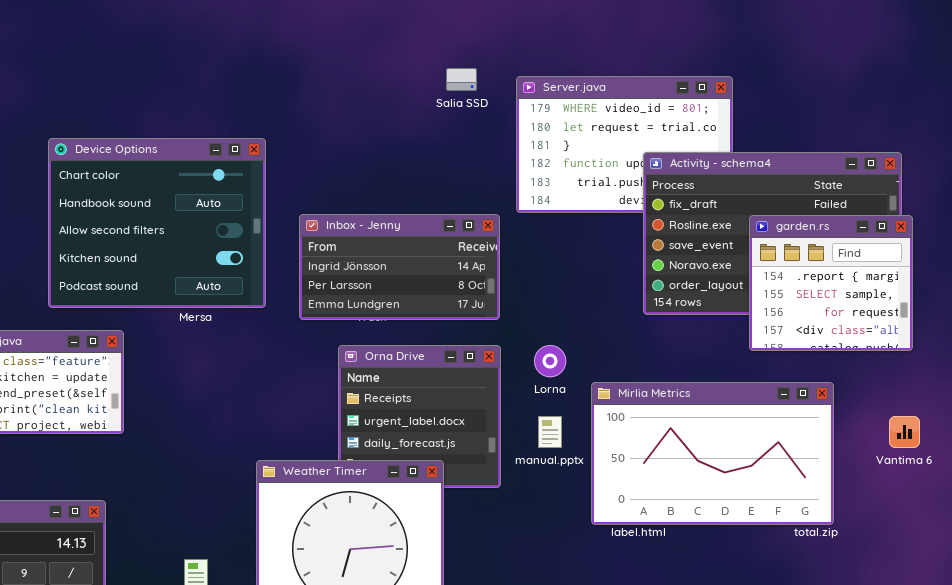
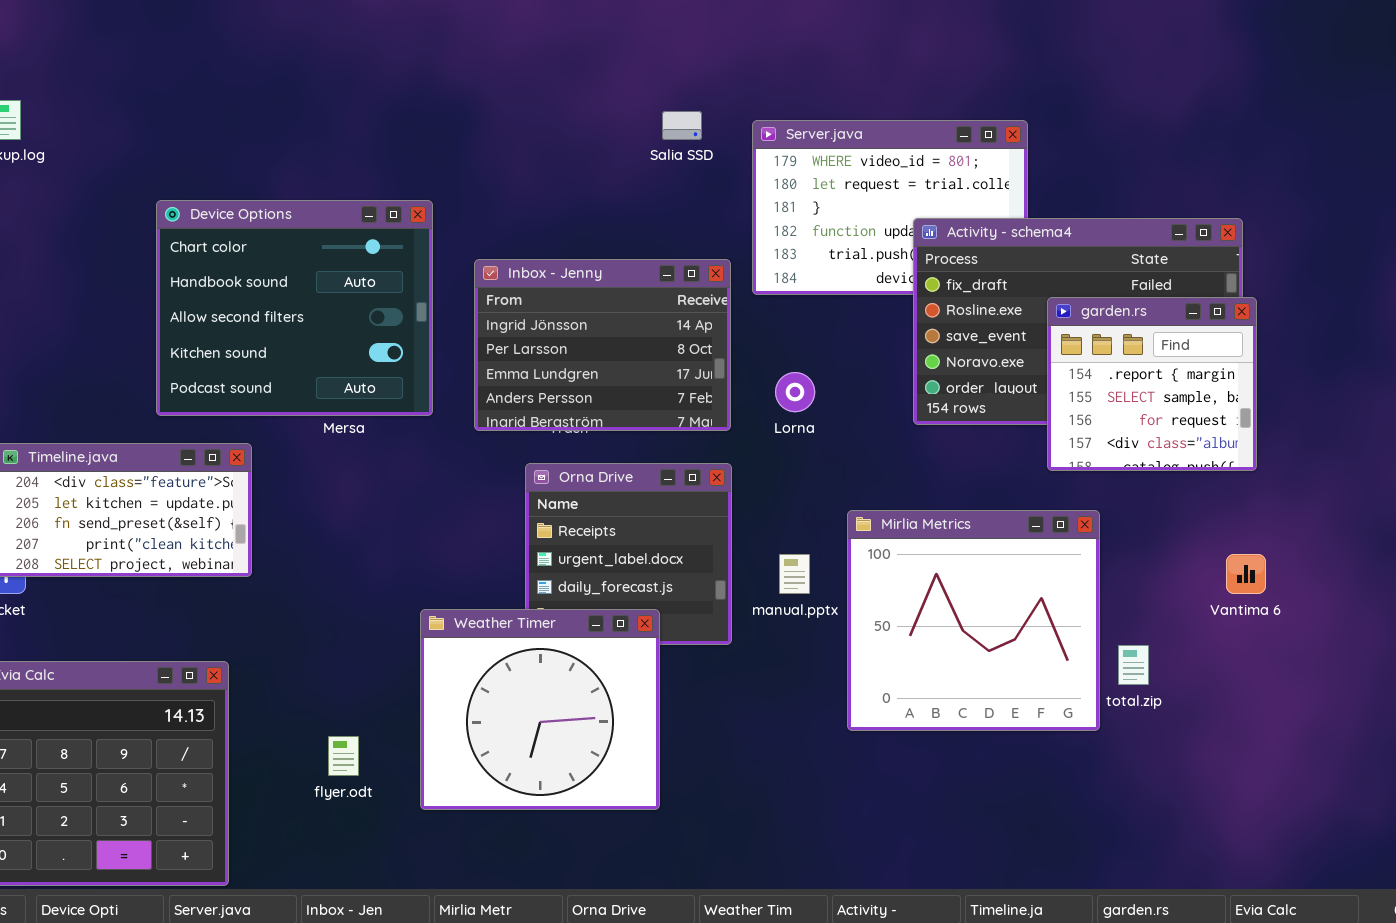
Inbox - Jenny: [299,214,500,320] -> [474,259,731,431], resized
Lorna: [534,345,566,377] -> [775,372,815,412], moved
Mirlia Metrics: [591,382,834,525] -> [847,510,1100,731], resized

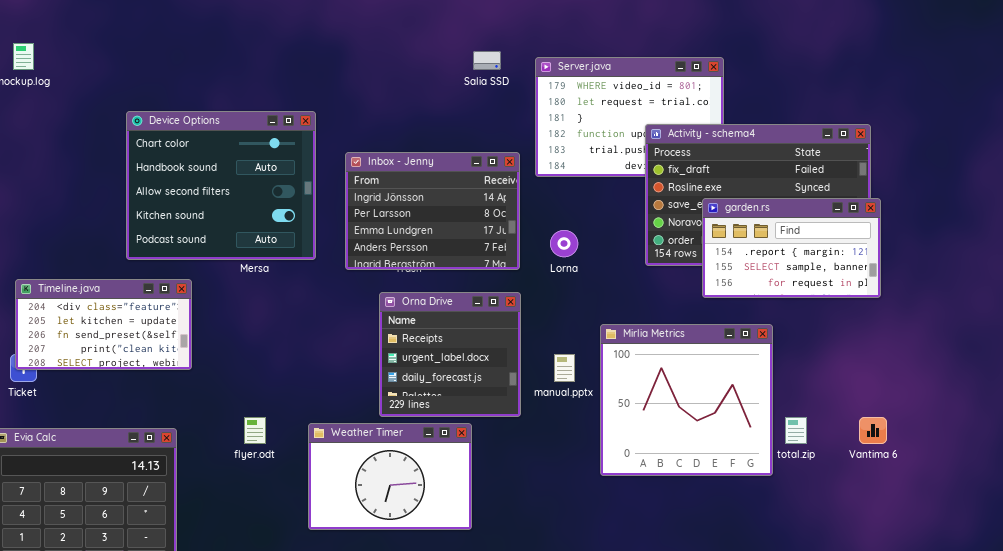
garden.rs: [1047,297,1257,471] -> [702,198,881,298], resized
Vantima 6: [1226,554,1266,594] -> [859,417,887,444], moved
Weather Timer: [420,609,660,810] -> [308,423,472,530], resized
flyer.odt: [328,736,359,776] -> [244,417,266,444], moved

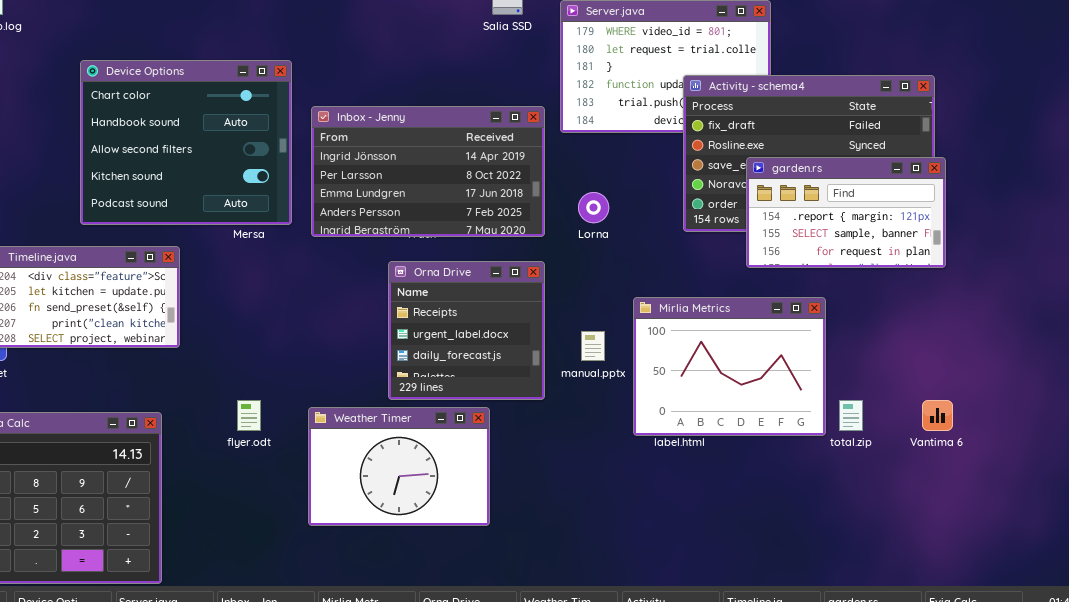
Device Options: [126,111,316,260] -> [80,60,292,225], moved
Inbox - Jenny: [345,152,520,270] -> [311,106,545,237], resized
Mirlia Metrics: [600,324,773,476] -> [633,297,826,436], resized

